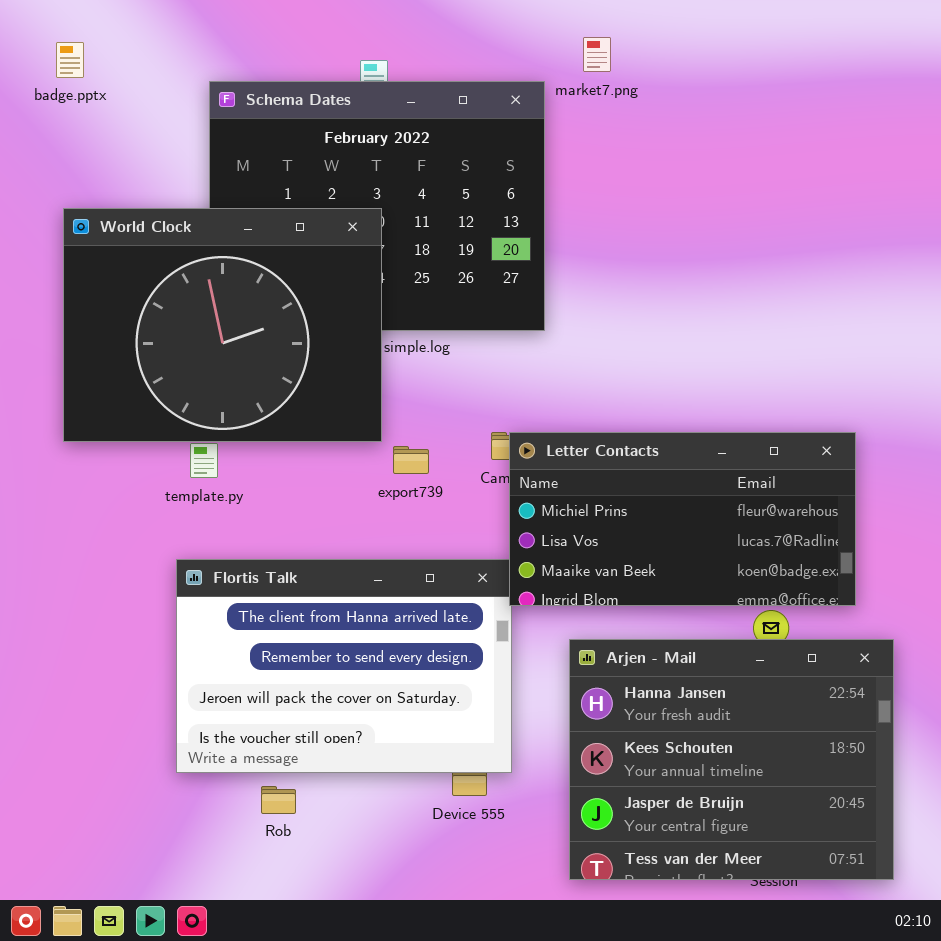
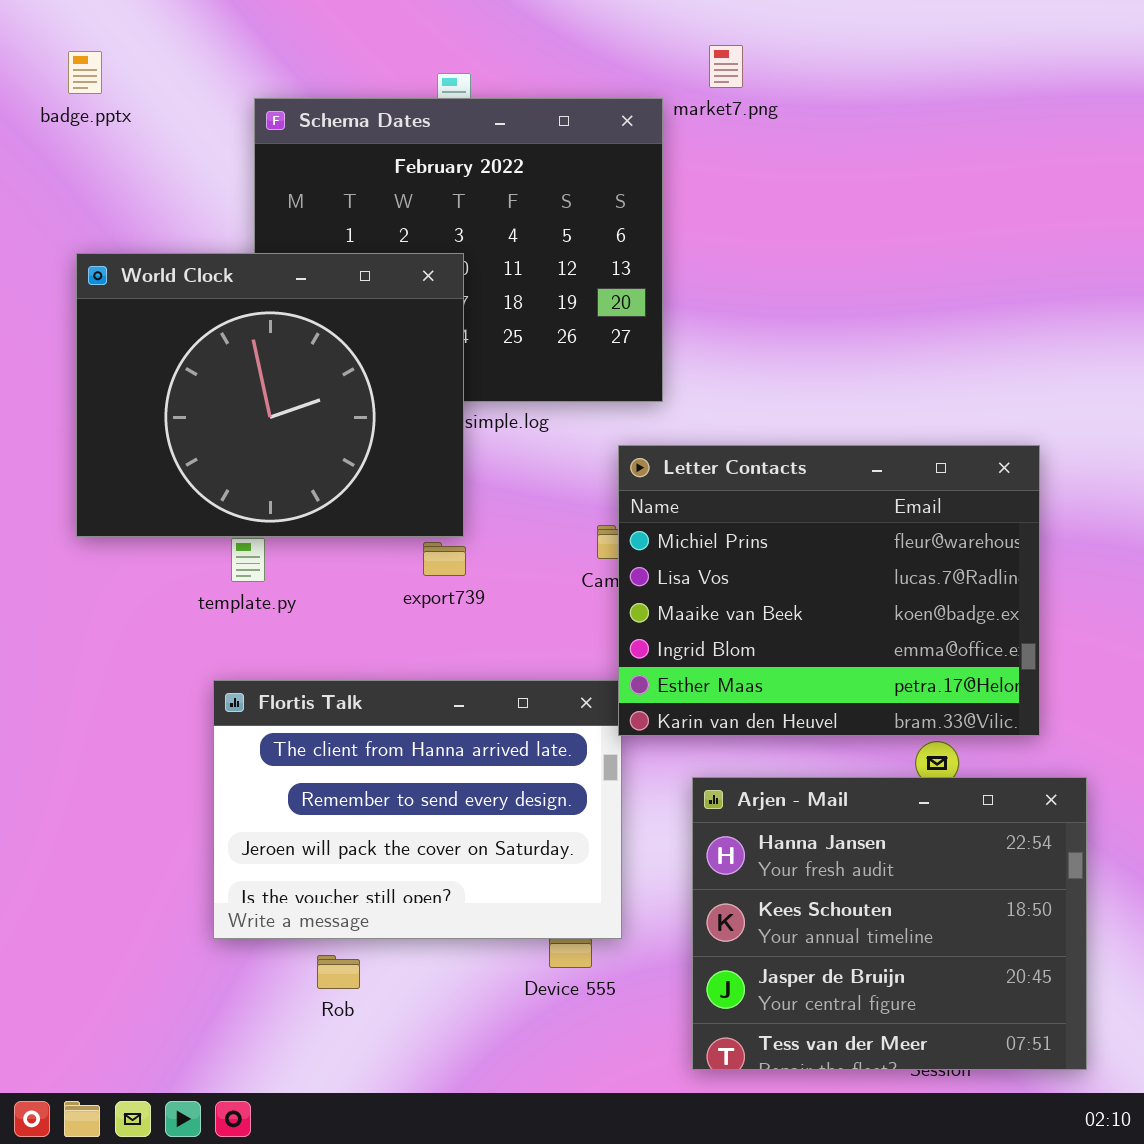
Letter Contacts: [509,432,856,606] -> [618,445,1040,736], resized
export739: [393,446,429,474] -> [423,542,466,576], moved

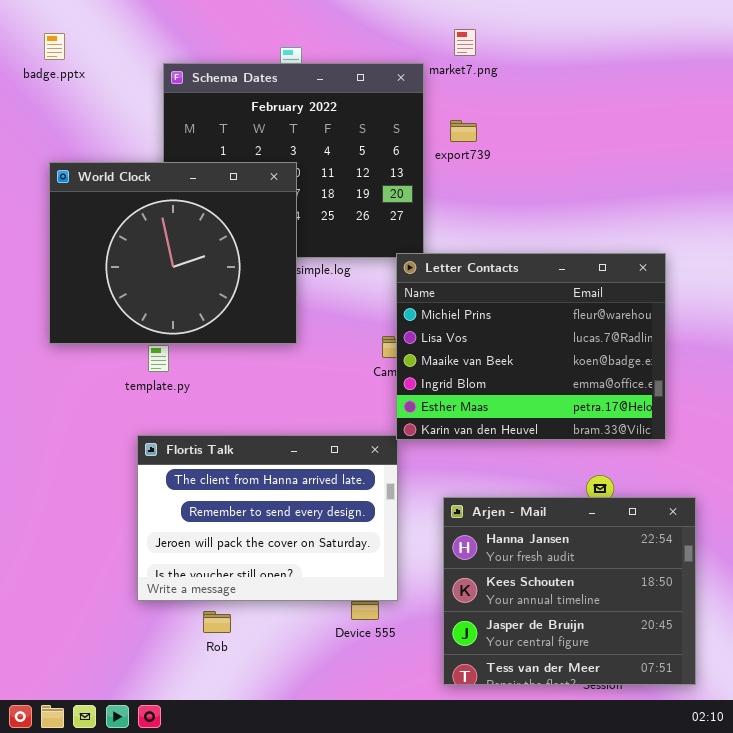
Letter Contacts: [618,445,1040,736] -> [396,253,666,440], moved
export739: [423,542,466,576] -> [450,120,477,142], moved

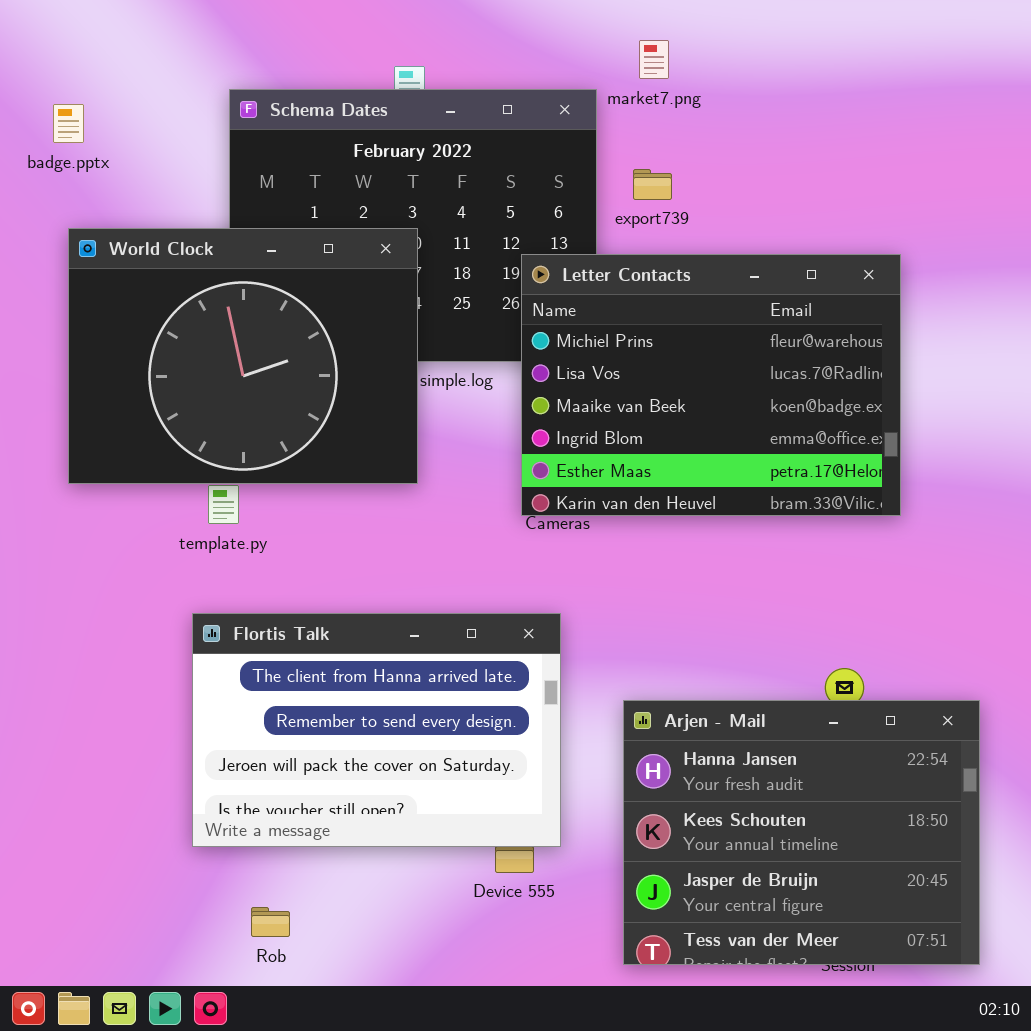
badge.pptx: [44,33,65,60] -> [53,104,84,143], moved
Letter Contacts: [396,253,666,440] -> [521,254,901,516], moved
Rob: [203,611,231,633] -> [251,907,290,937], moved

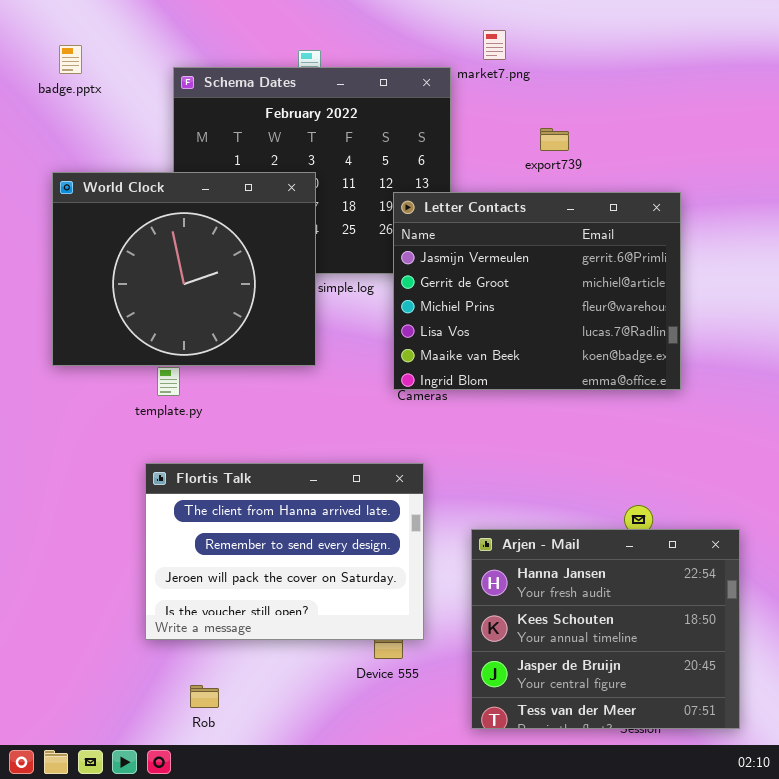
badge.pptx: [53,104,84,143] -> [59,45,82,74], moved
export739: [633,169,672,200] -> [540,128,569,151], moved
Letter Contacts: [521,254,901,516] -> [393,192,681,390], scrolled up 2 rows

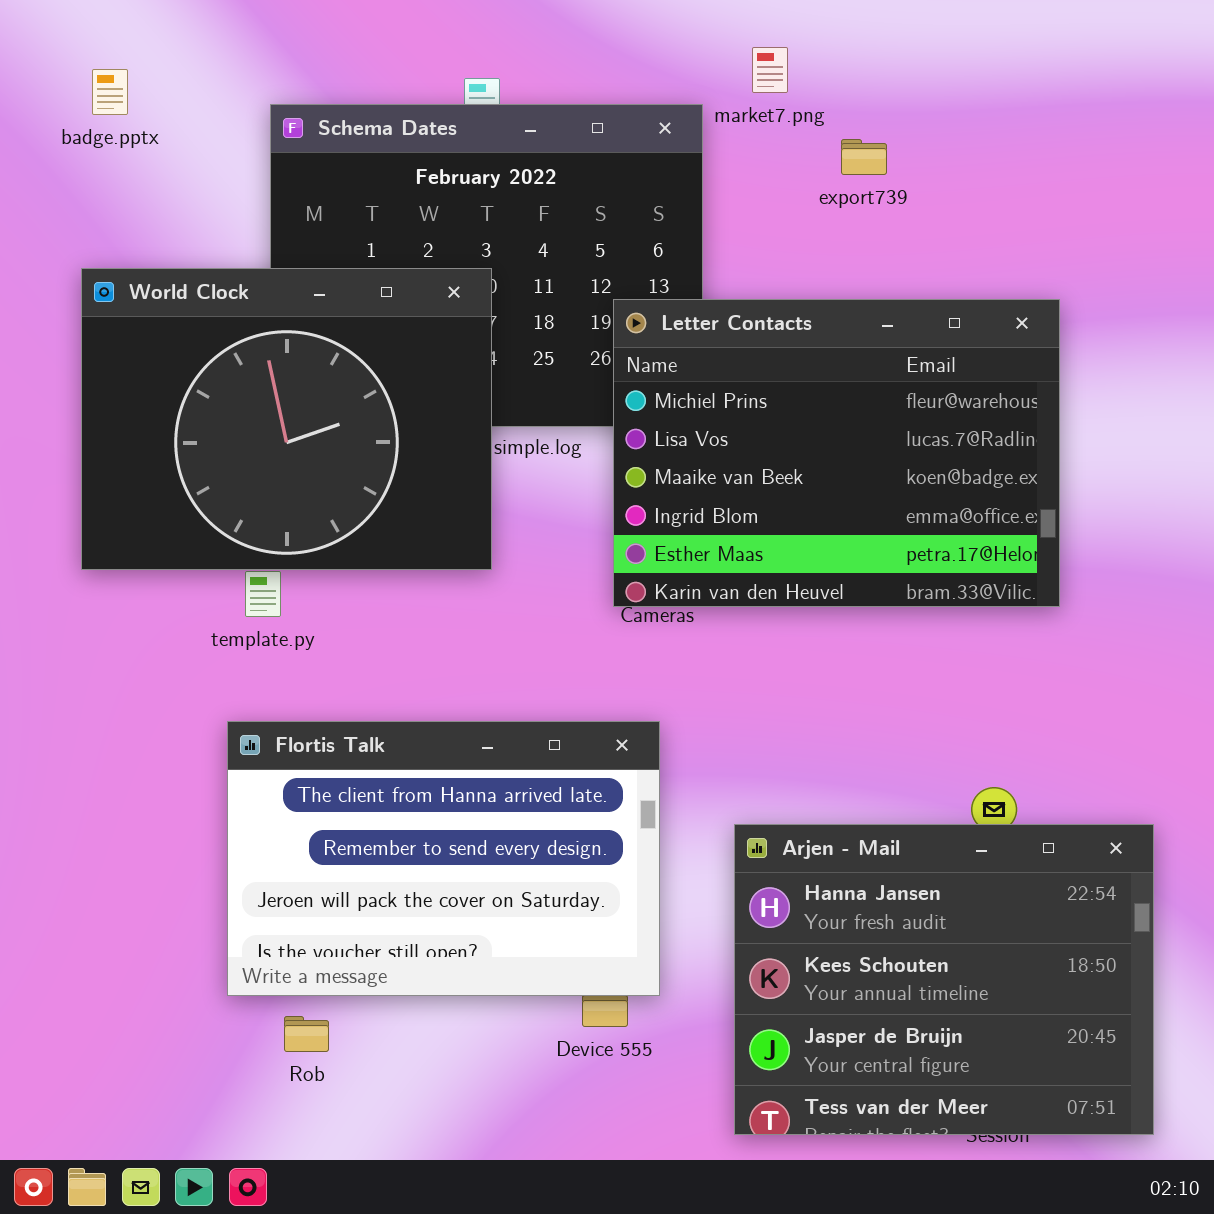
export739: [540,128,569,151] -> [841,139,887,175], moved
Letter Contacts: [393,192,681,390] -> [613,299,1060,607], scrolled down 2 rows
Rob: [190,685,219,708] -> [284,1016,329,1052], moved

